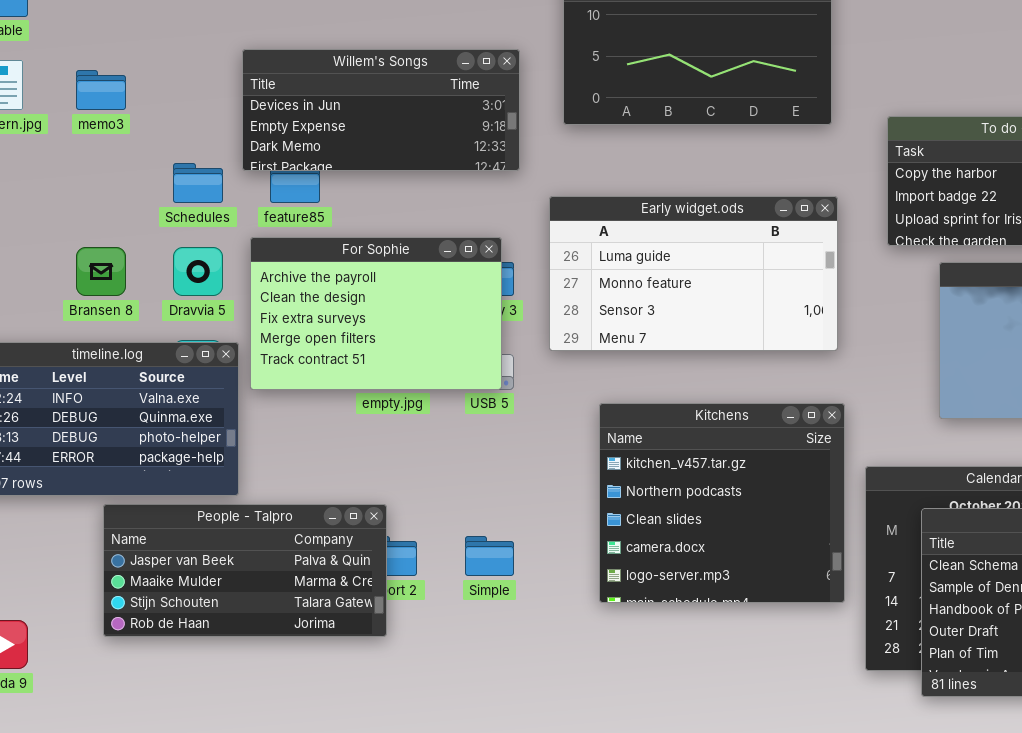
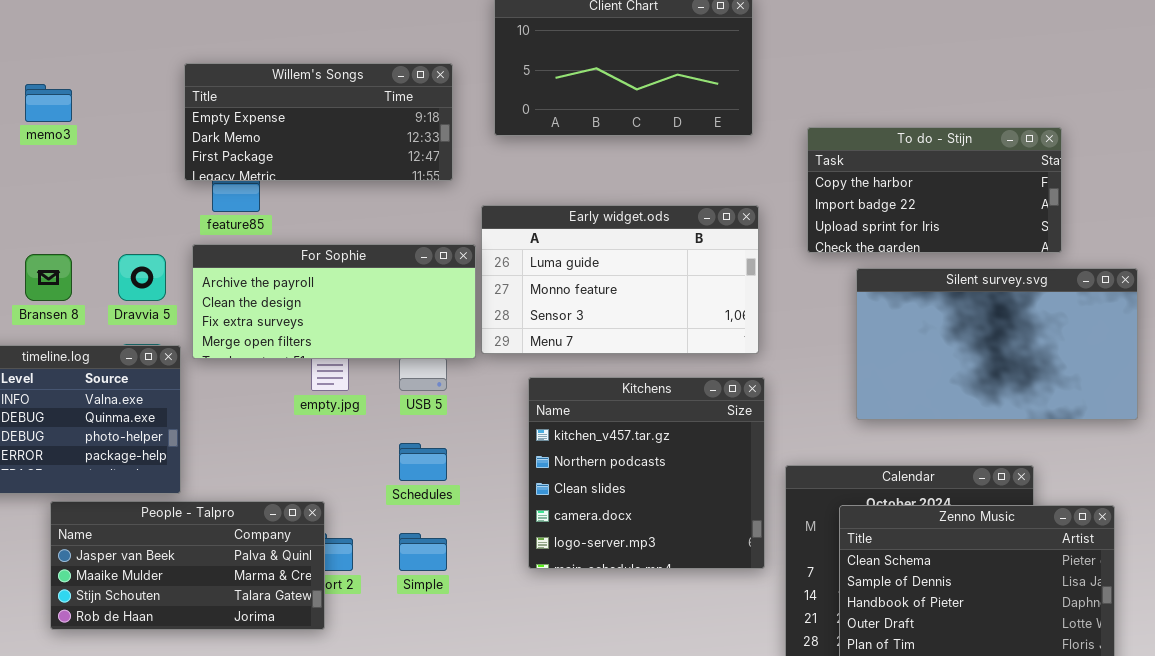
Willem's Songs: [242,49,520,171] -> [184,63,453,181], scrolled down 1 row
Schedules: [173,163,223,203] -> [399,443,447,481], moved
For Sophie: [250,237,502,390] -> [192,244,476,359], resized
Kitchens: [599,403,845,603] -> [528,377,765,569], moved

